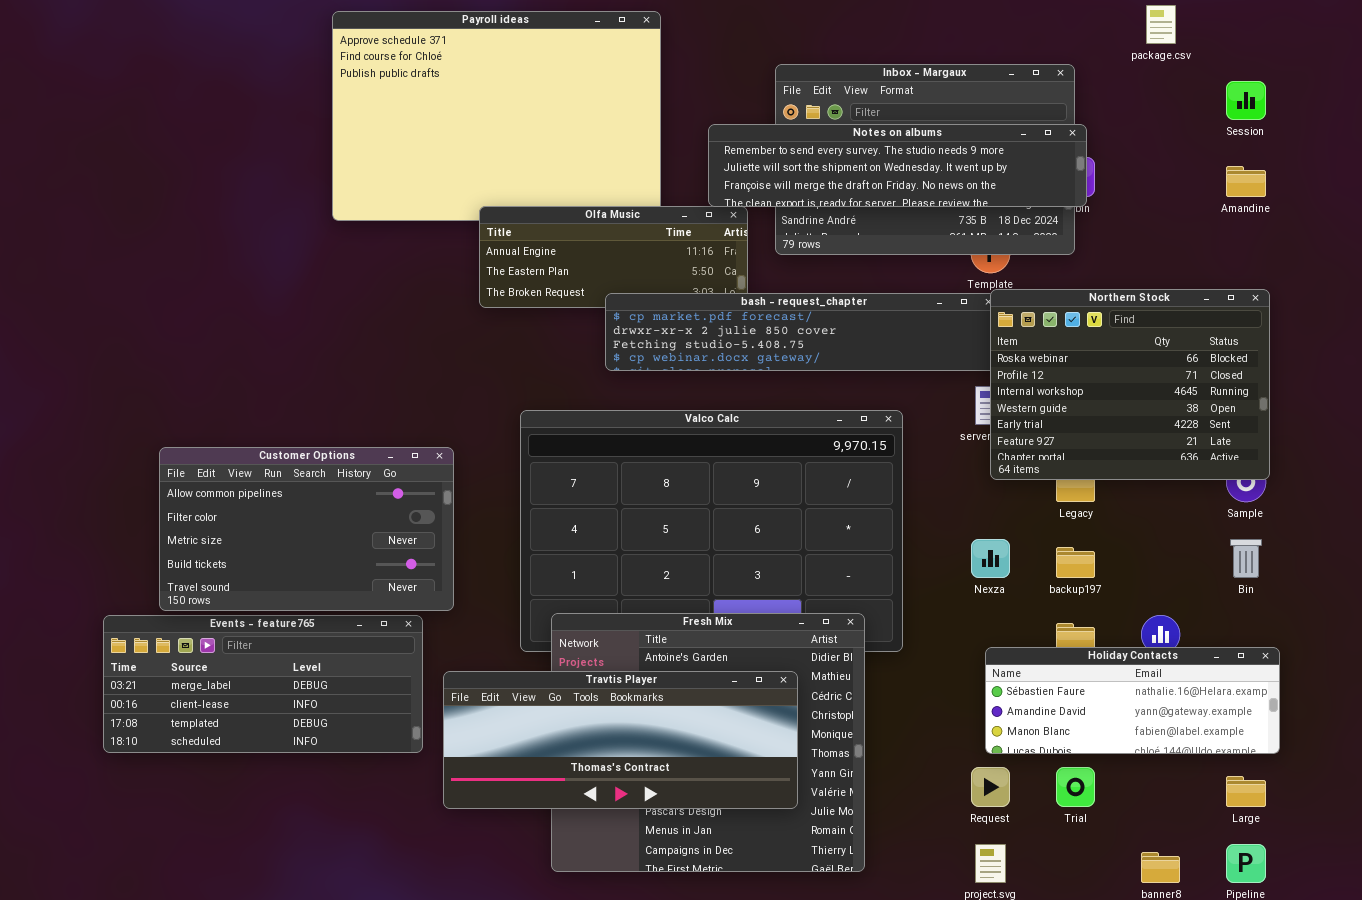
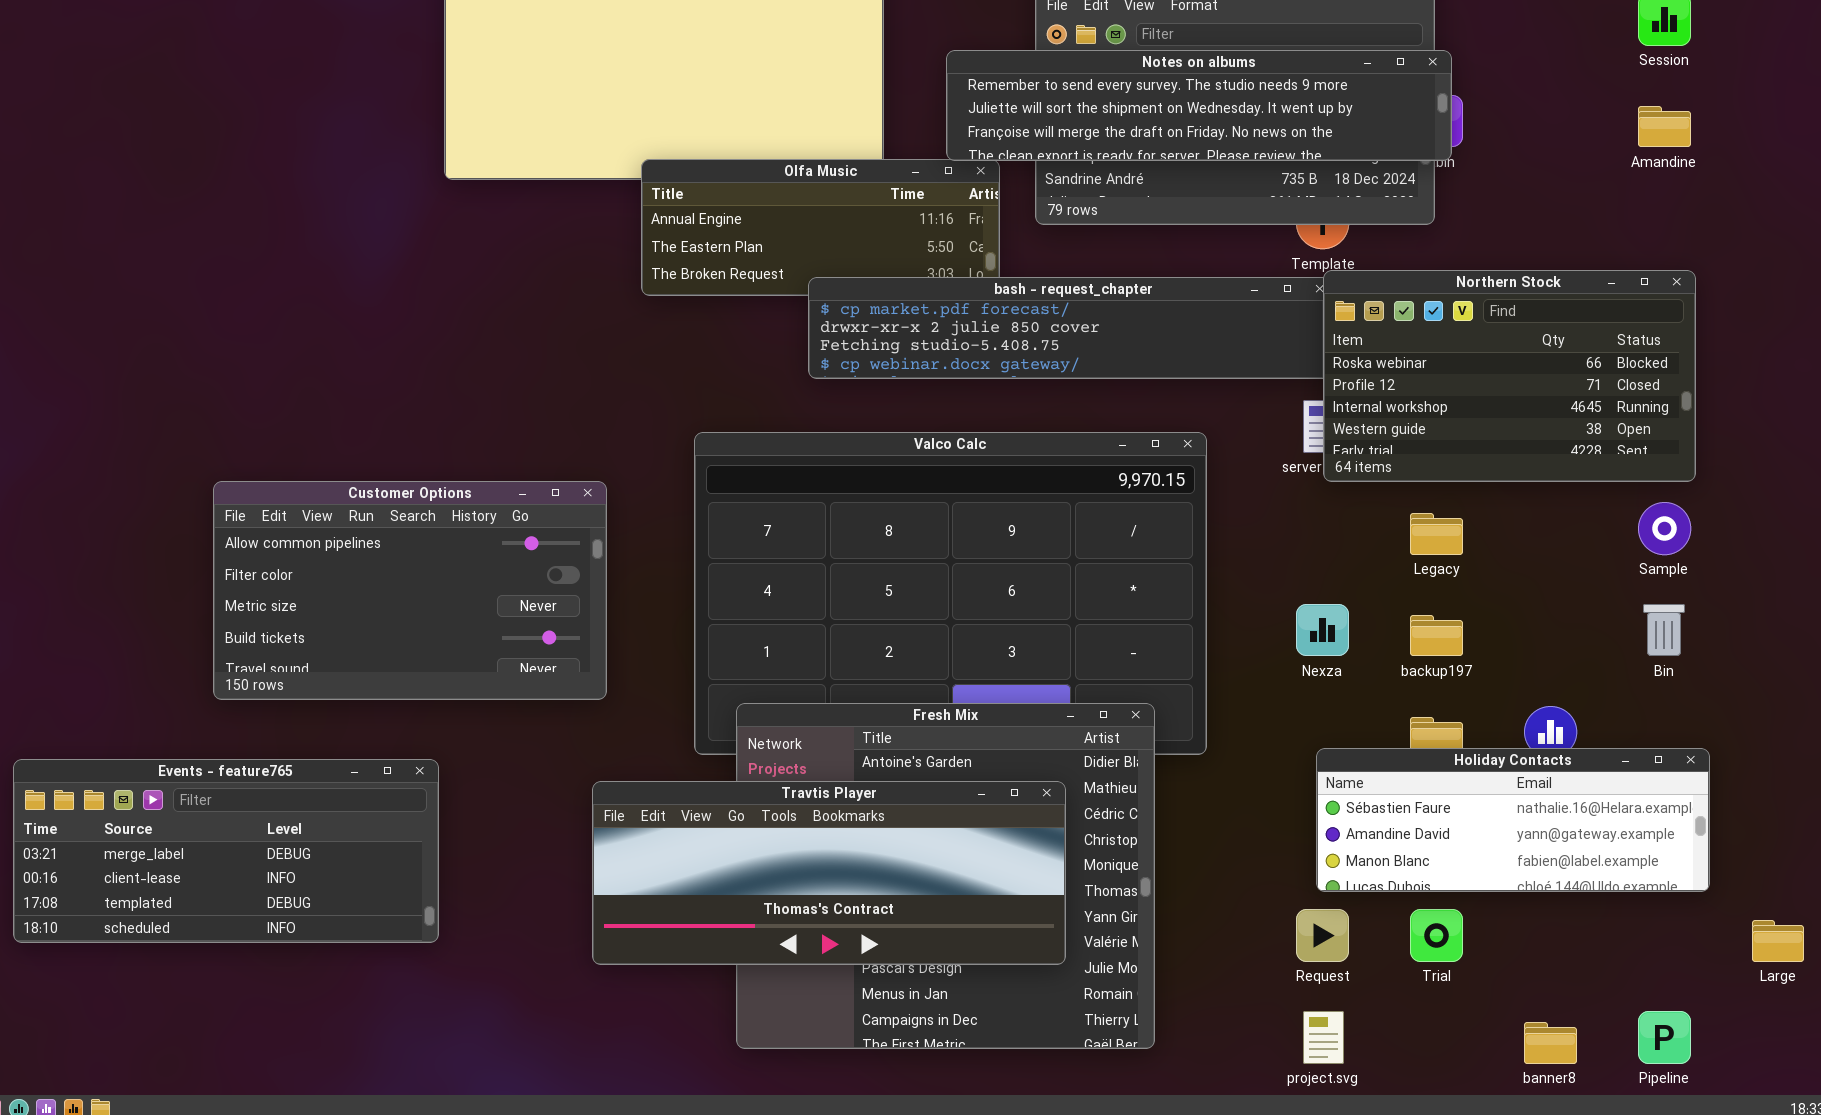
Northern Stock: [990,289,1270,480] -> [1323,270,1696,482], resized
Events - feature765: [103,615,423,753] -> [13,759,439,943], moved
Large: [1226,776,1266,807] -> [1752,920,1804,962], moved

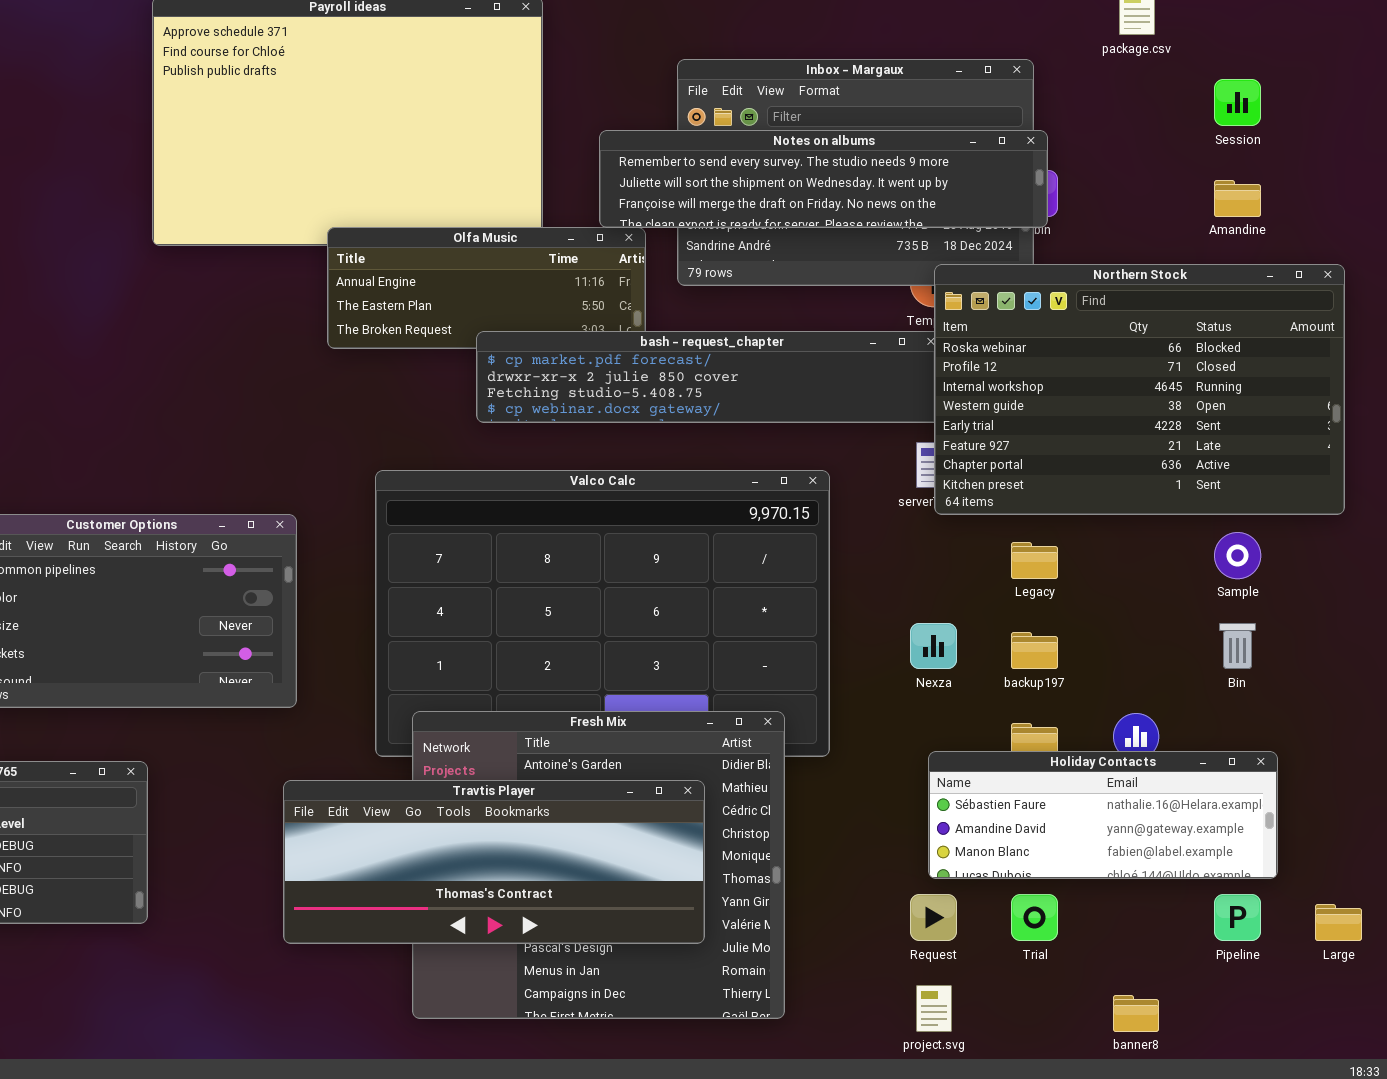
Northern Stock: [1323,270,1696,482] -> [934,264,1345,515], resized
Pipeline: [1638,1011,1691,1064] -> [1214,894,1261,941], moved

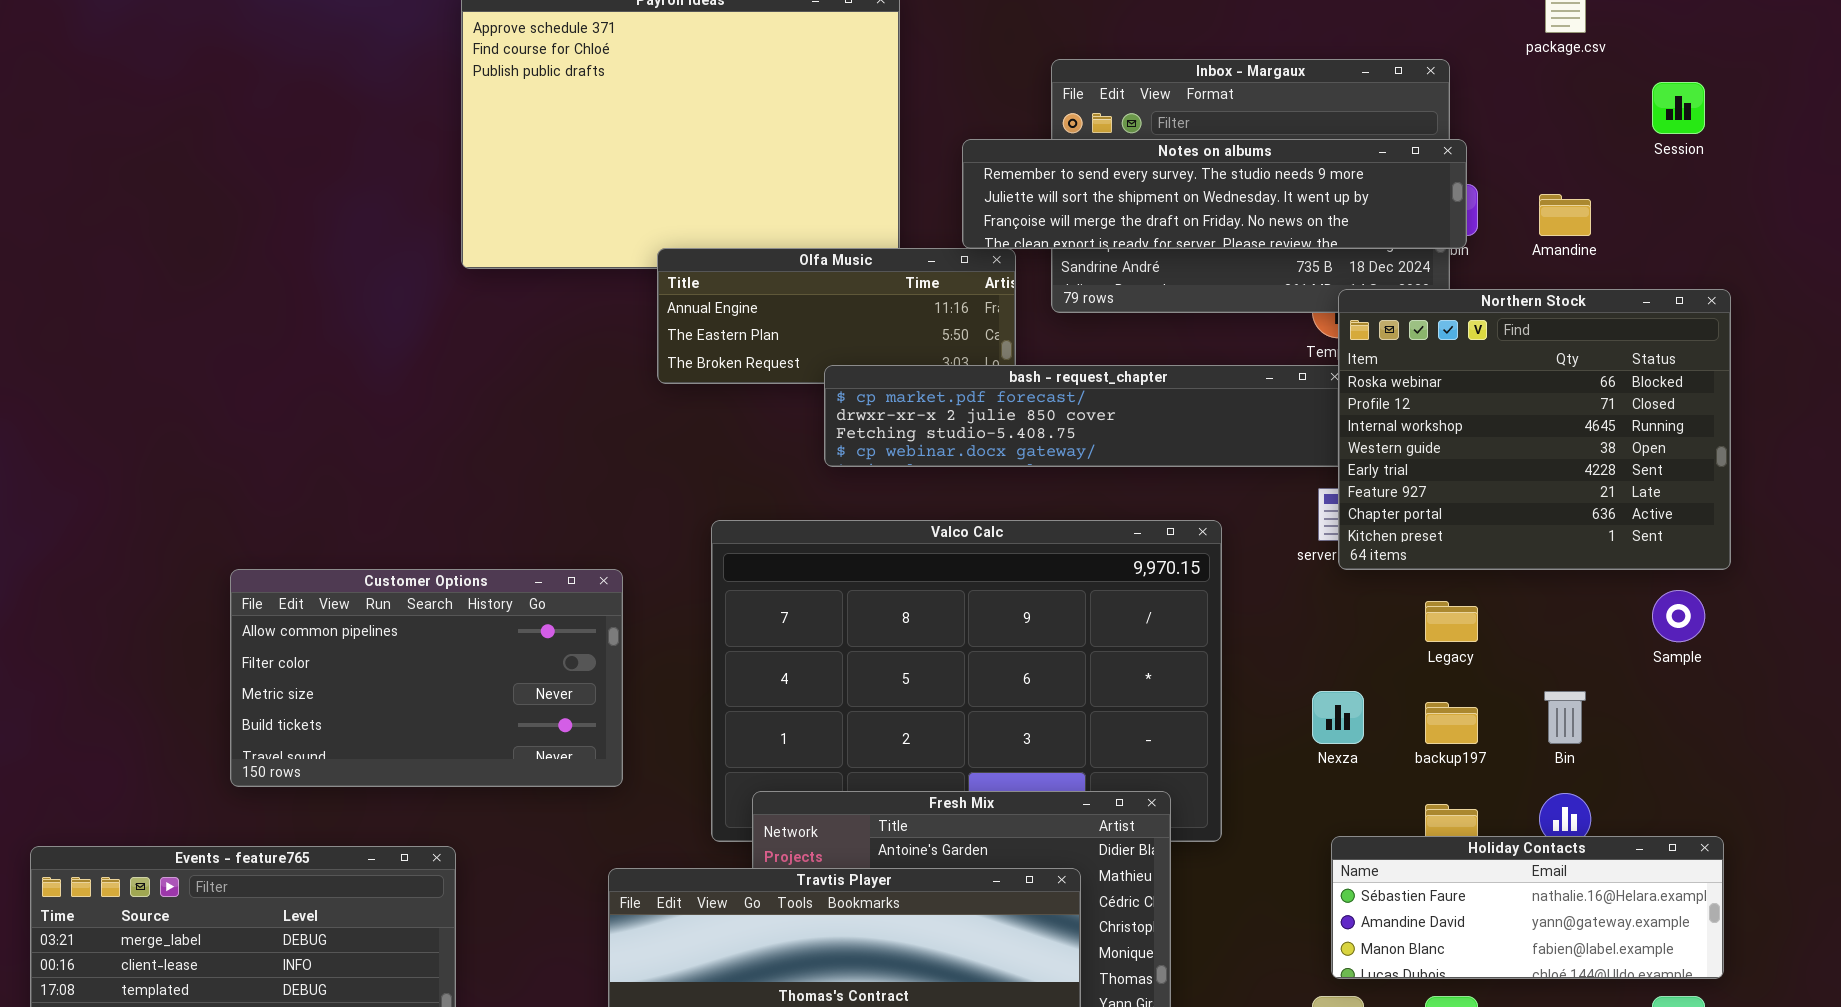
Amandine: [1214,180,1261,217] -> [1539,194,1591,236], moved
Northern Stock: [934,264,1345,515] -> [1338,289,1731,570], resized
Bin: [1219,623,1256,669] -> [1544,691,1586,744], moved

